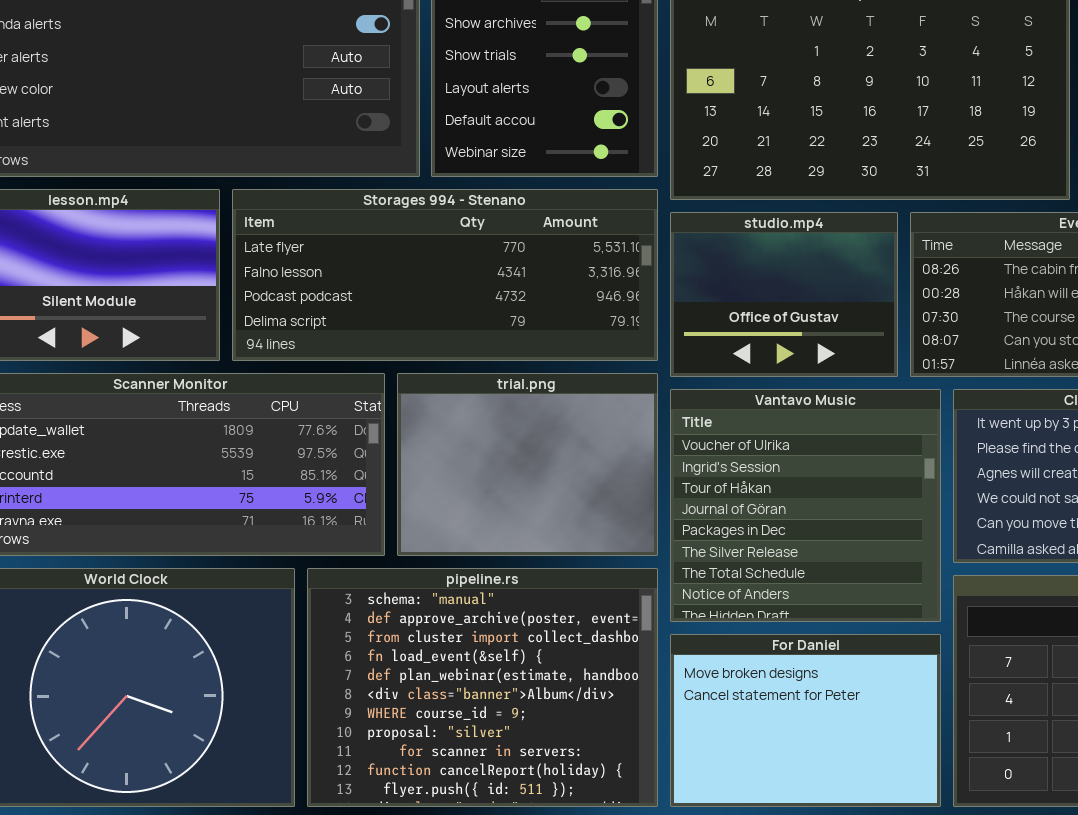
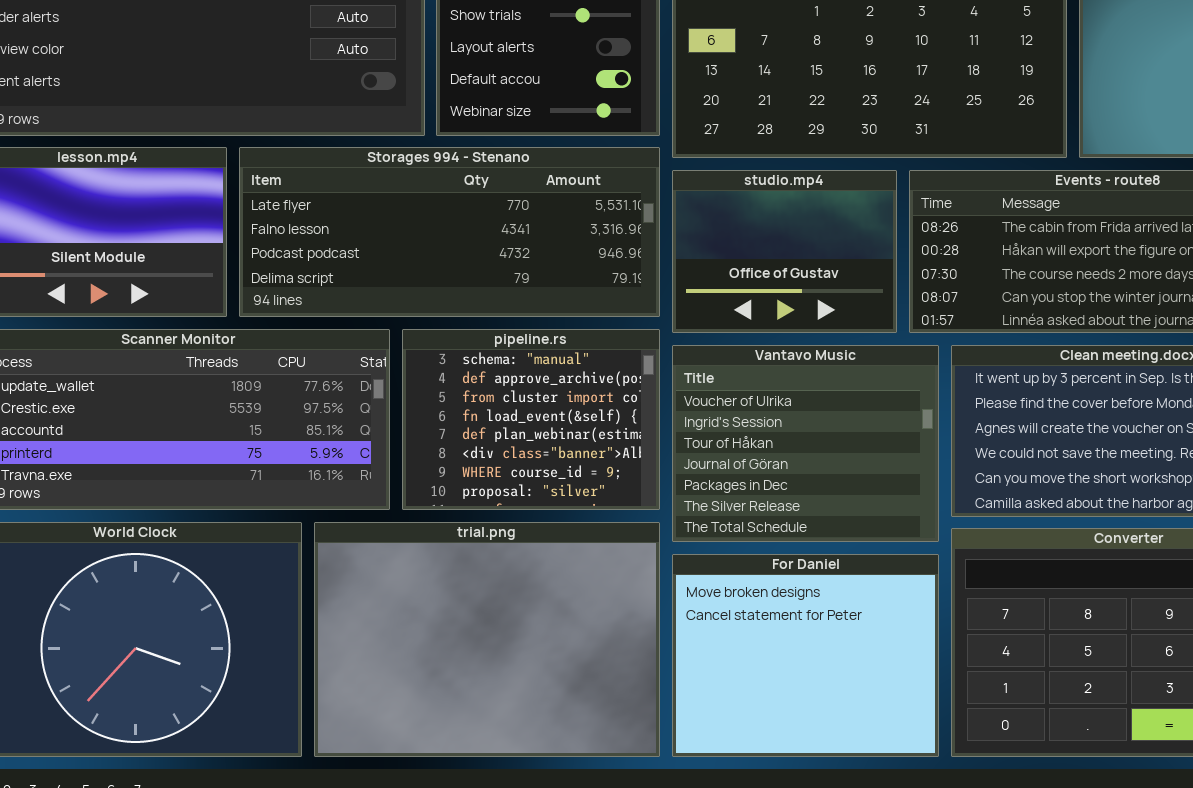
trial.png: [397,373,658,556] -> [314,522,660,757], moved, resized
Vantavo Music: [670,389,941,622] -> [672,345,939,542], resized
pipeline.rs: [307,568,658,807] -> [402,329,660,510], moved, resized
For Daniel: [670,634,941,807] -> [672,554,939,757], resized

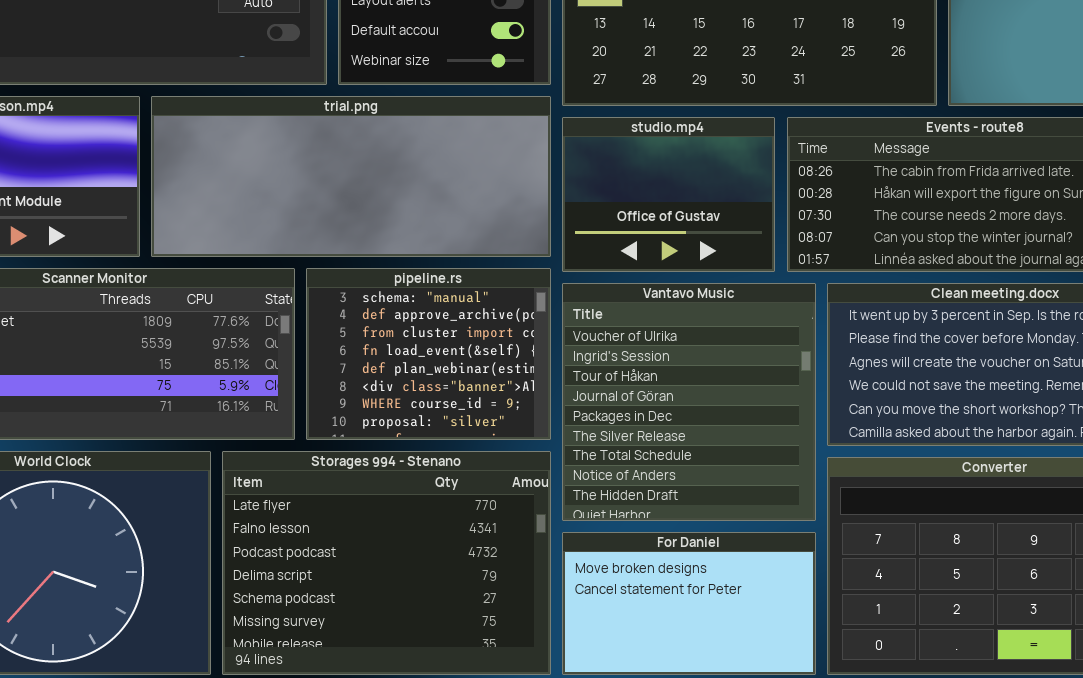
Storages 994 - Stenano: [239,147,660,317] -> [222,451,551,675], moved, resized
Vantavo Music: [672,345,939,542] -> [562,283,816,521], resized
trial.png: [314,522,660,757] -> [151,96,551,257], moved, resized
For Daniel: [672,554,939,757] -> [562,532,816,675], resized

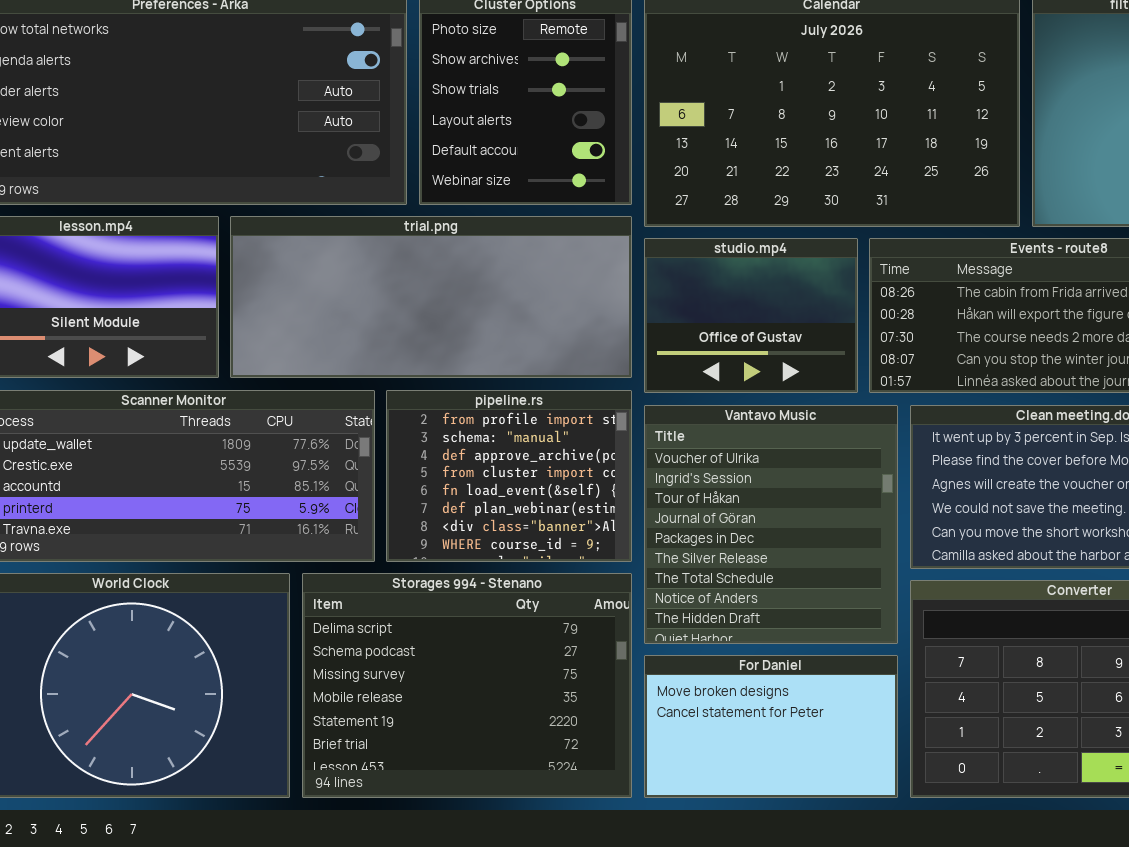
pipeline.rs: [306,268,551,440] -> [386,390,632,562], scrolled up 1 row
Storages 994 - Stenano: [222,451,551,675] -> [302,573,632,798], scrolled down 3 rows

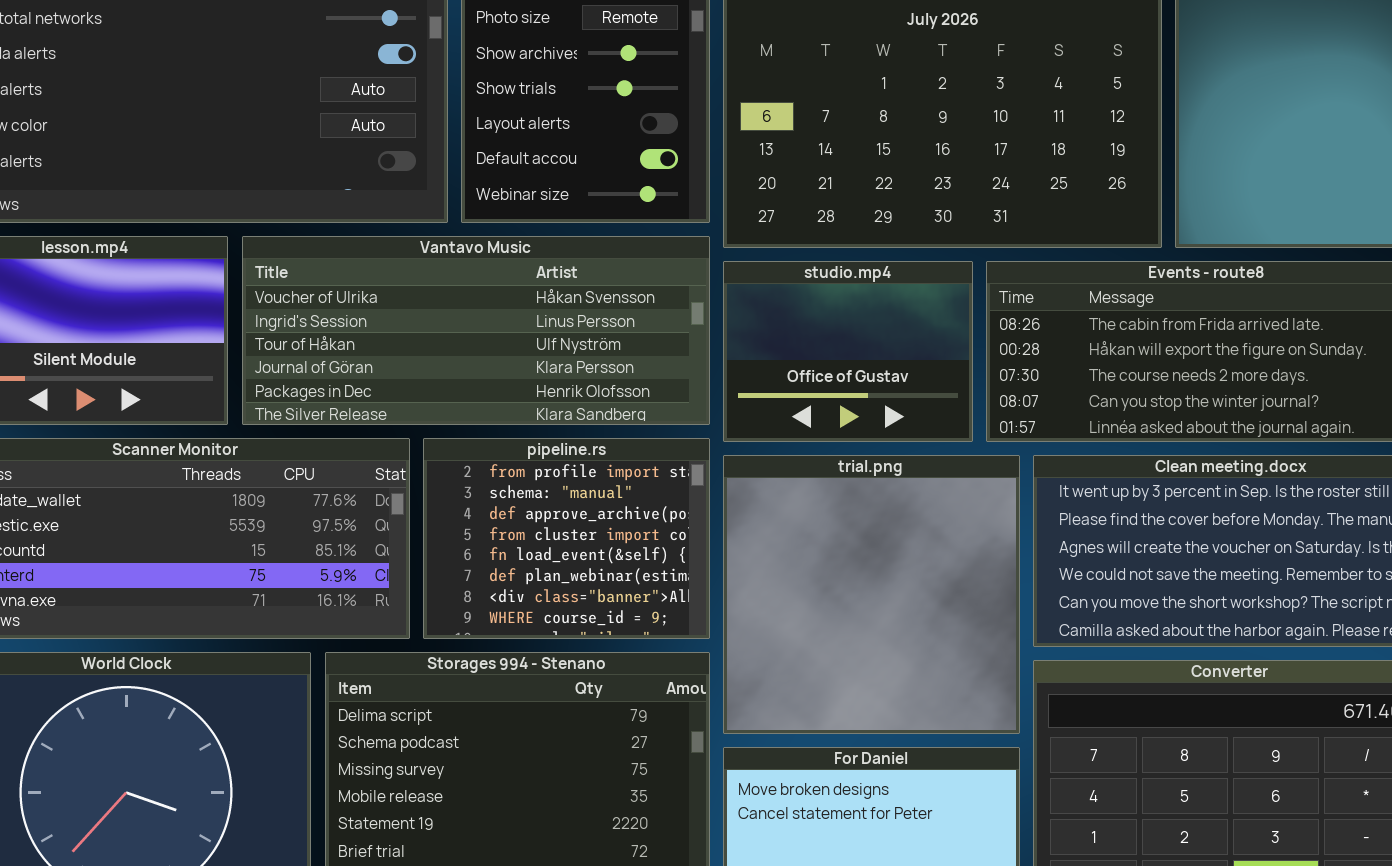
trial.png: [230,216,632,378] -> [723,455,1020,734], moved, resized
Vantavo Music: [644,405,898,644] -> [242,236,710,425], moved, resized

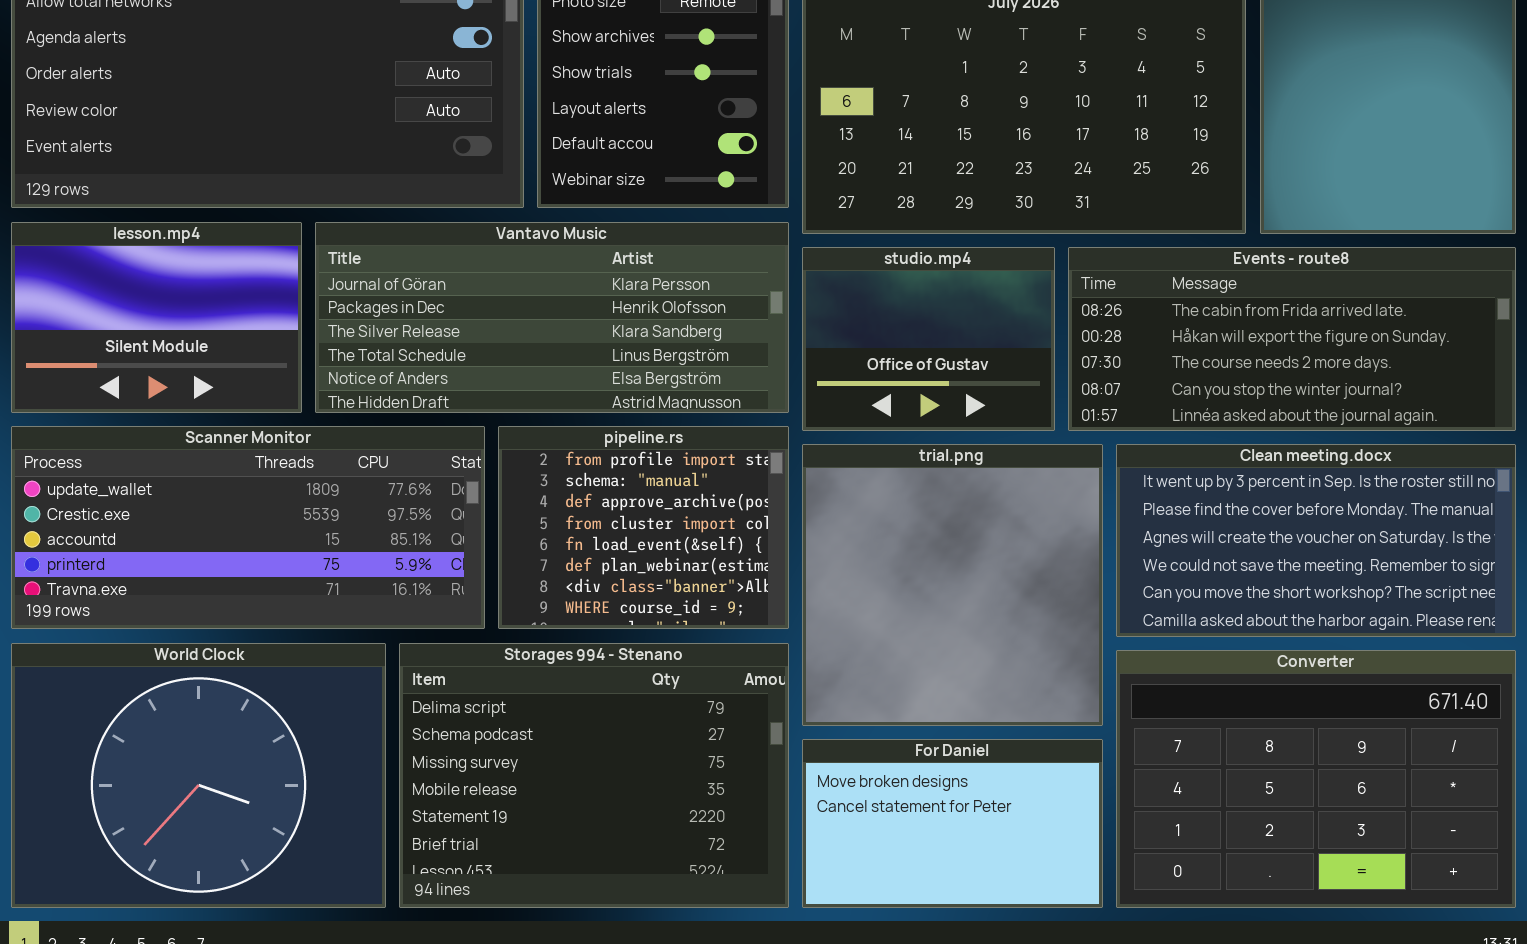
Vantavo Music: [242,236,710,425] -> [315,222,789,413], scrolled down 3 rows

